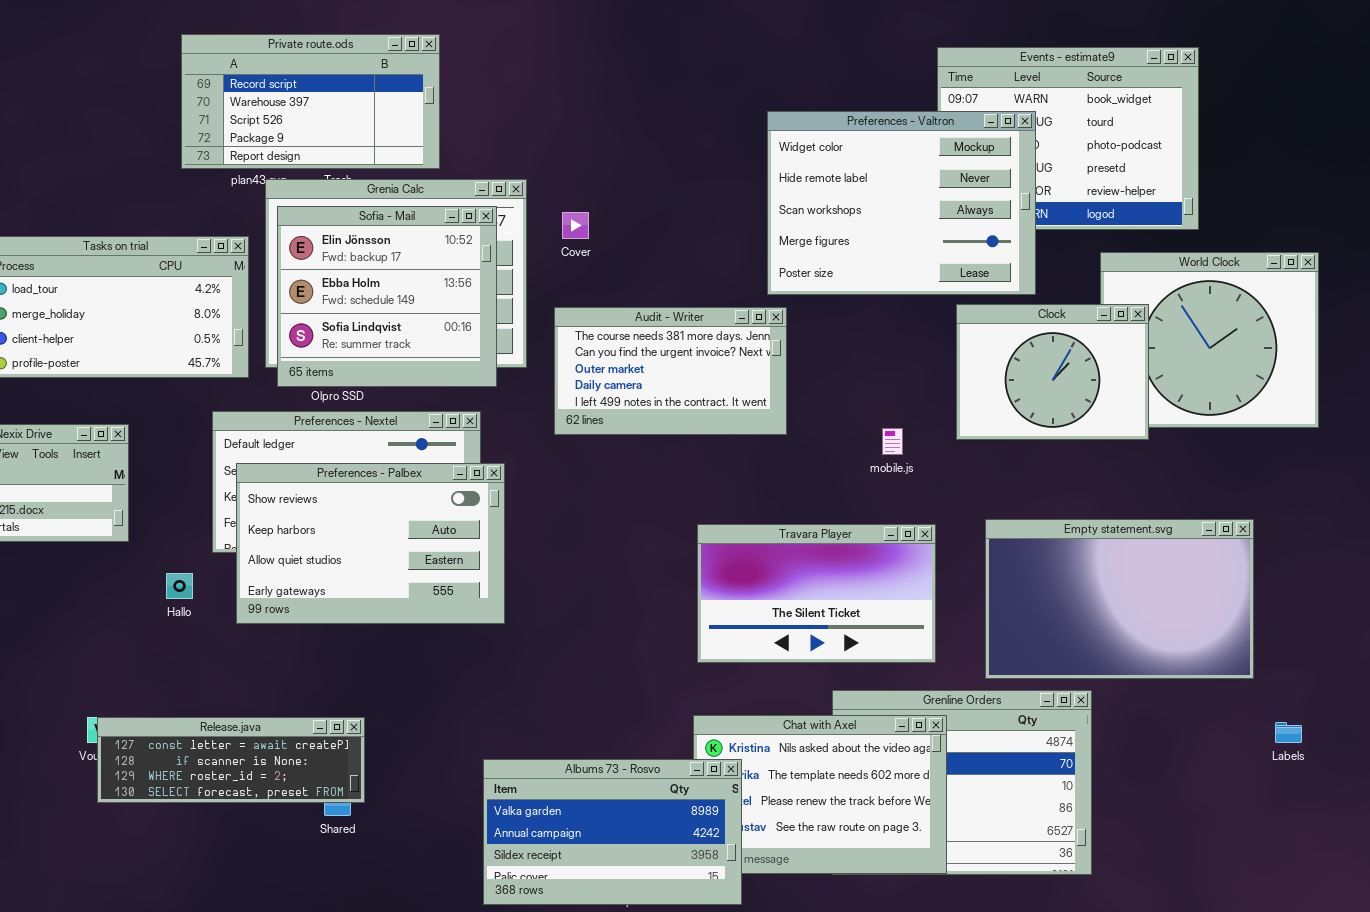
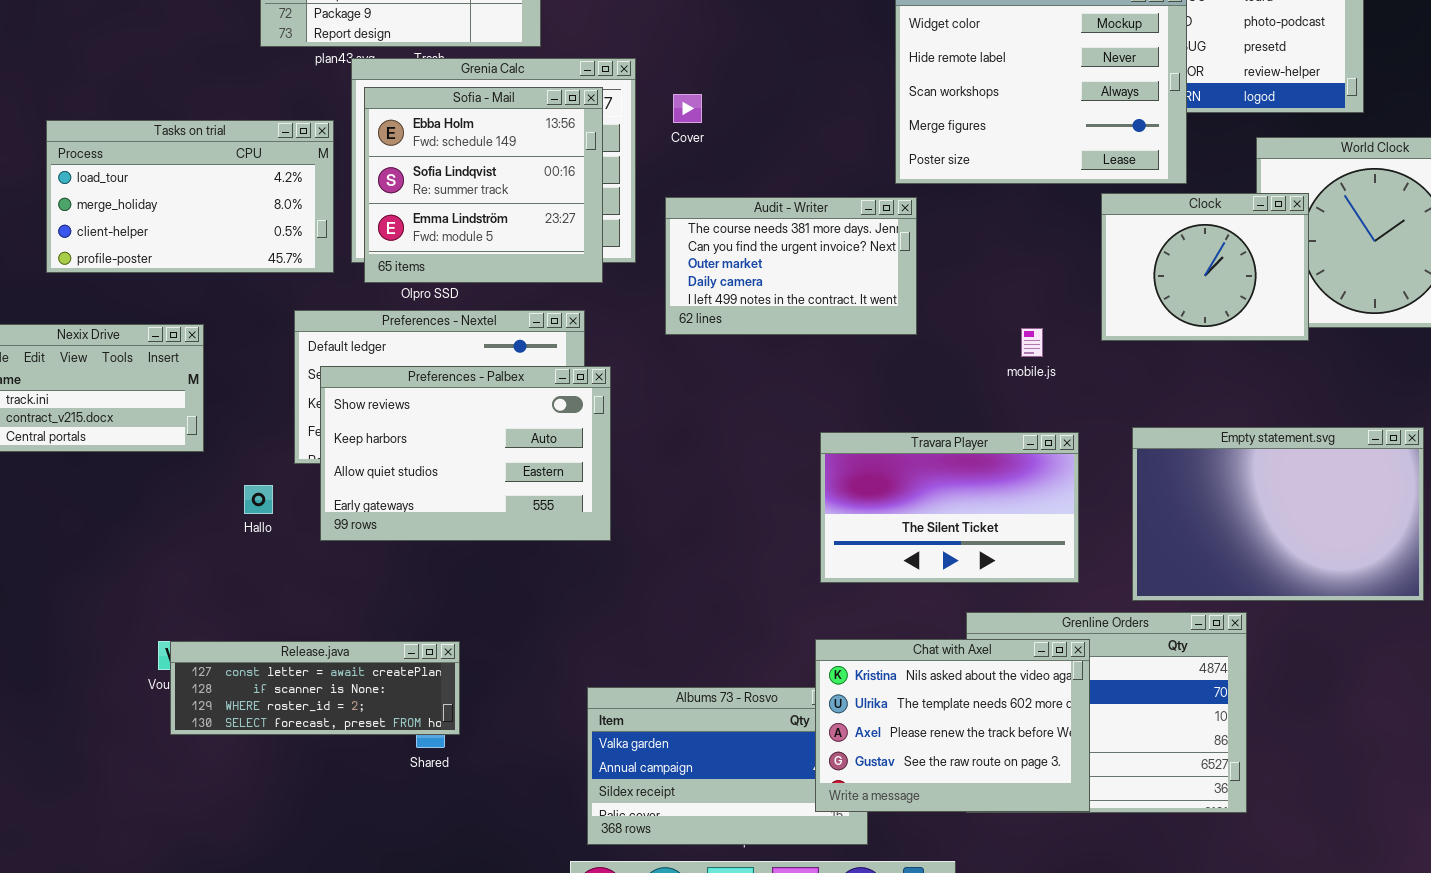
Sofia - Mail: [277,206,497,387] -> [364,87,603,283], scrolled down 1 row
Chat with Axel: [693,715,947,874] -> [815,639,1090,812], raised

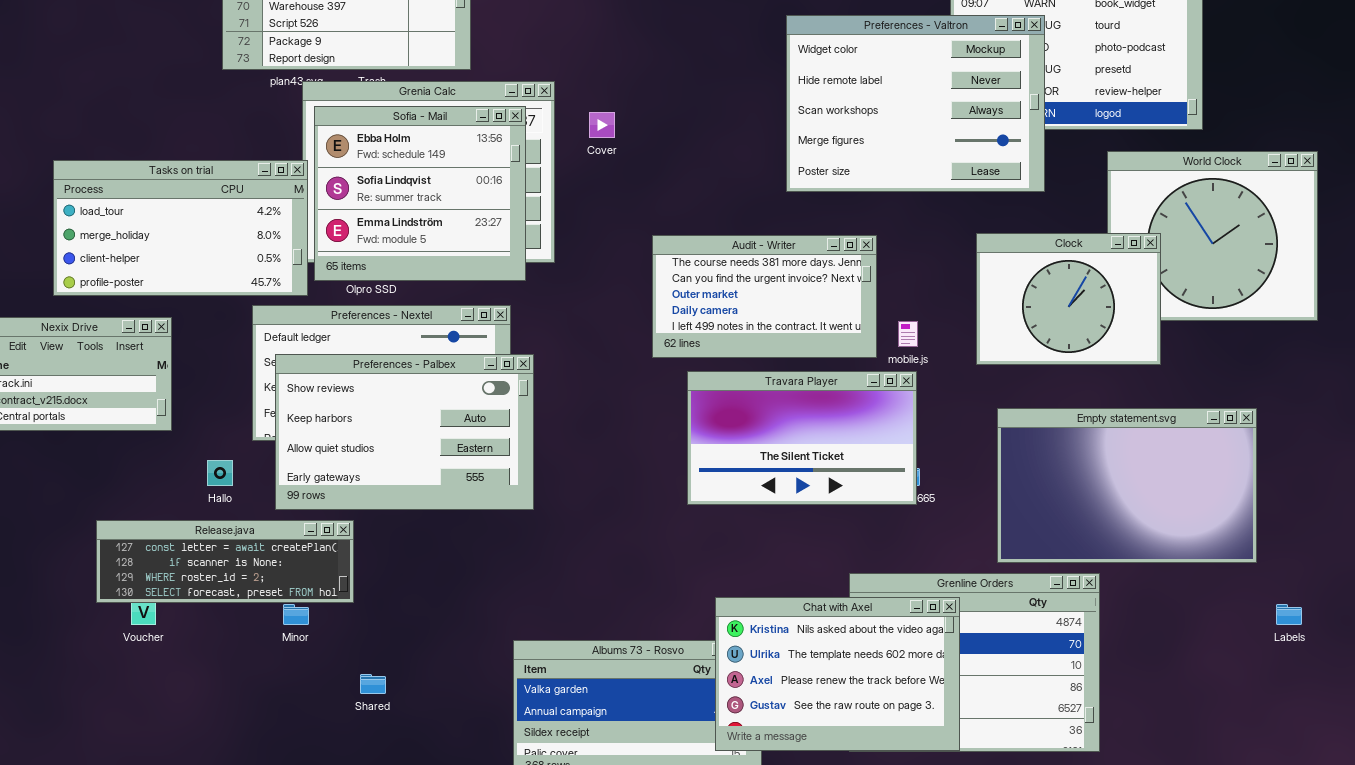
Tasks on trial: [46,120,334,273] -> [53,160,308,296], moved
Clock: [1101,193,1309,341] -> [976,233,1161,365], moved
Audit - Writer: [665,197,917,335] -> [652,235,877,358], moved
Travara Player: [820,432,1079,583] -> [687,371,917,505], moved
Release.java: [170,641,460,735] -> [96,520,354,603], moved

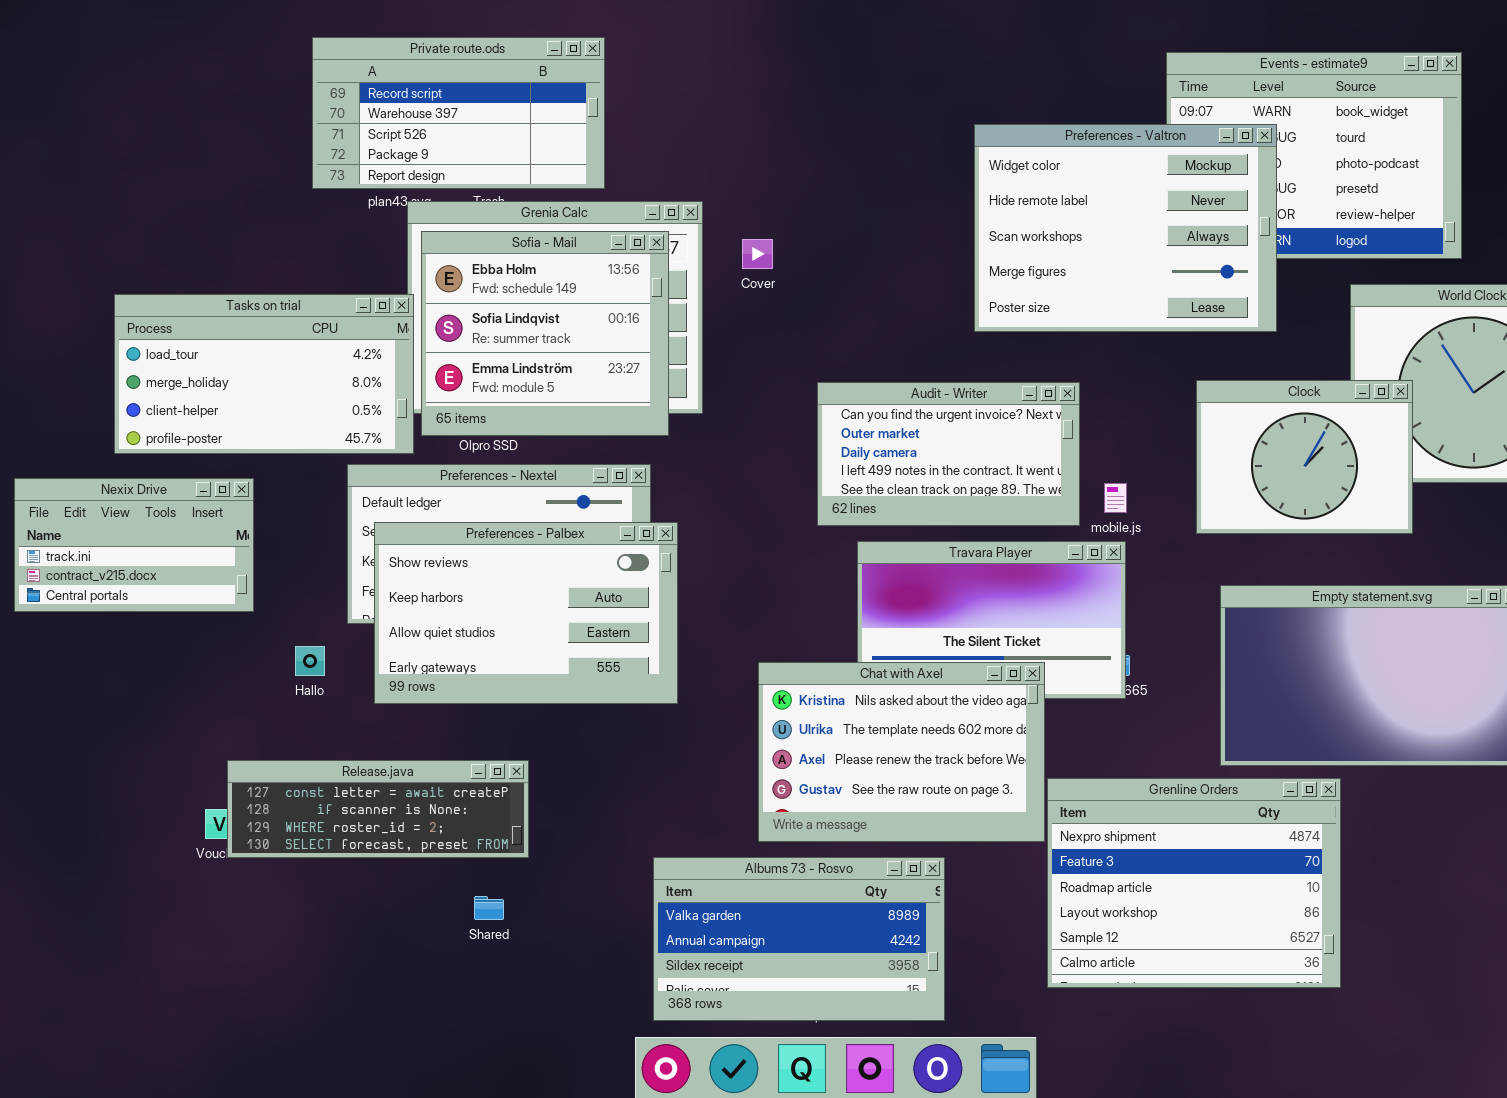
Audit - Writer: [652,235,877,358] -> [817,382,1080,526], scrolled down 1 row
Release.java: [96,520,354,603] -> [227,760,529,858], moved
Chat with Axel: [715,597,960,751] -> [758,662,1045,842], moved

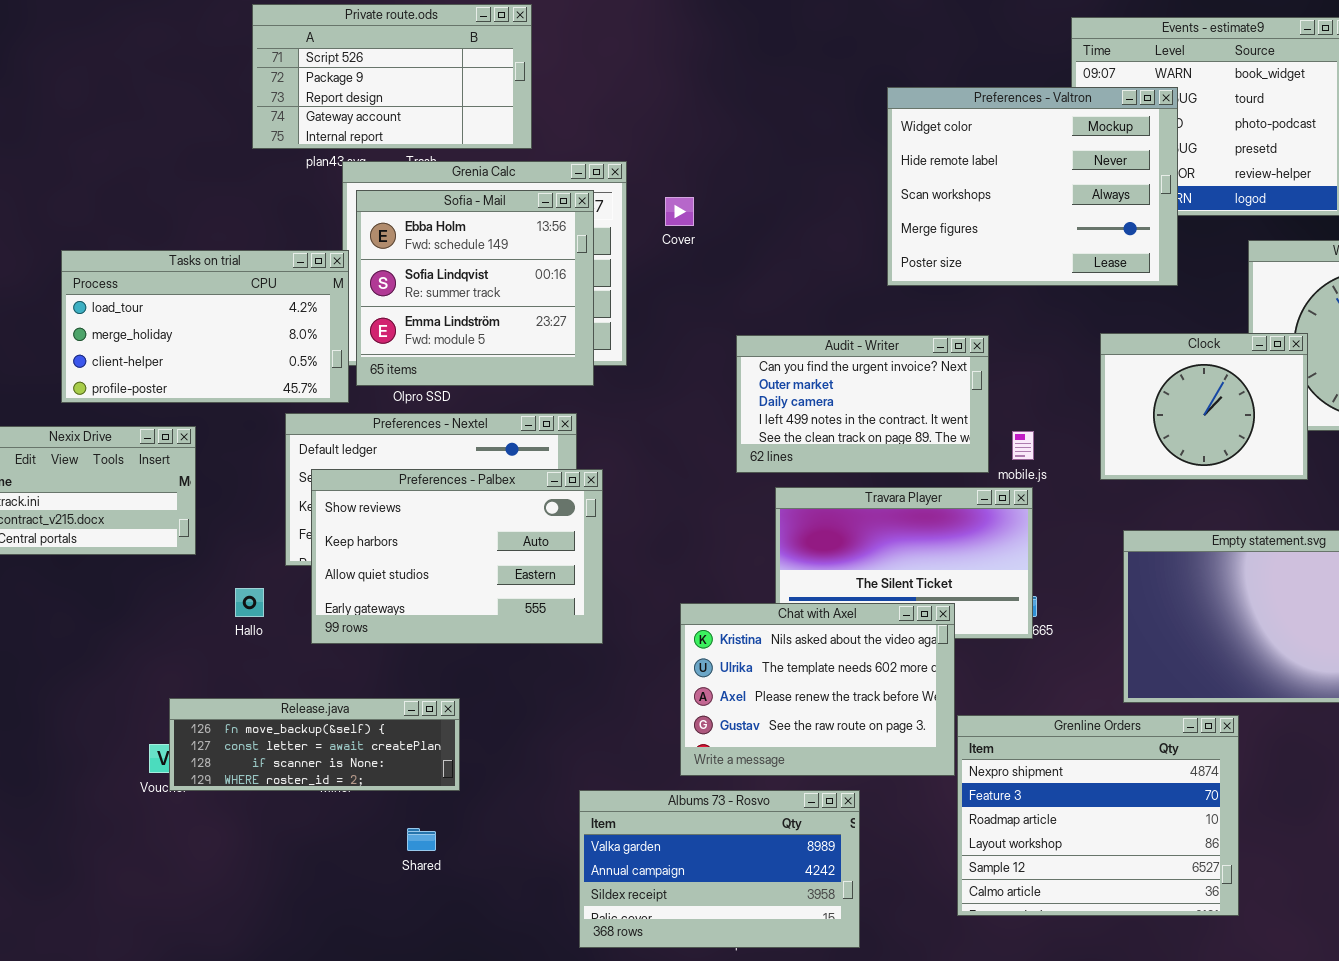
Private route.ods: [312,37,605,189] -> [252,4,532,149], scrolled down 2 rows
Release.java: [227,760,529,858] -> [169,698,460,791], scrolled up 1 row

